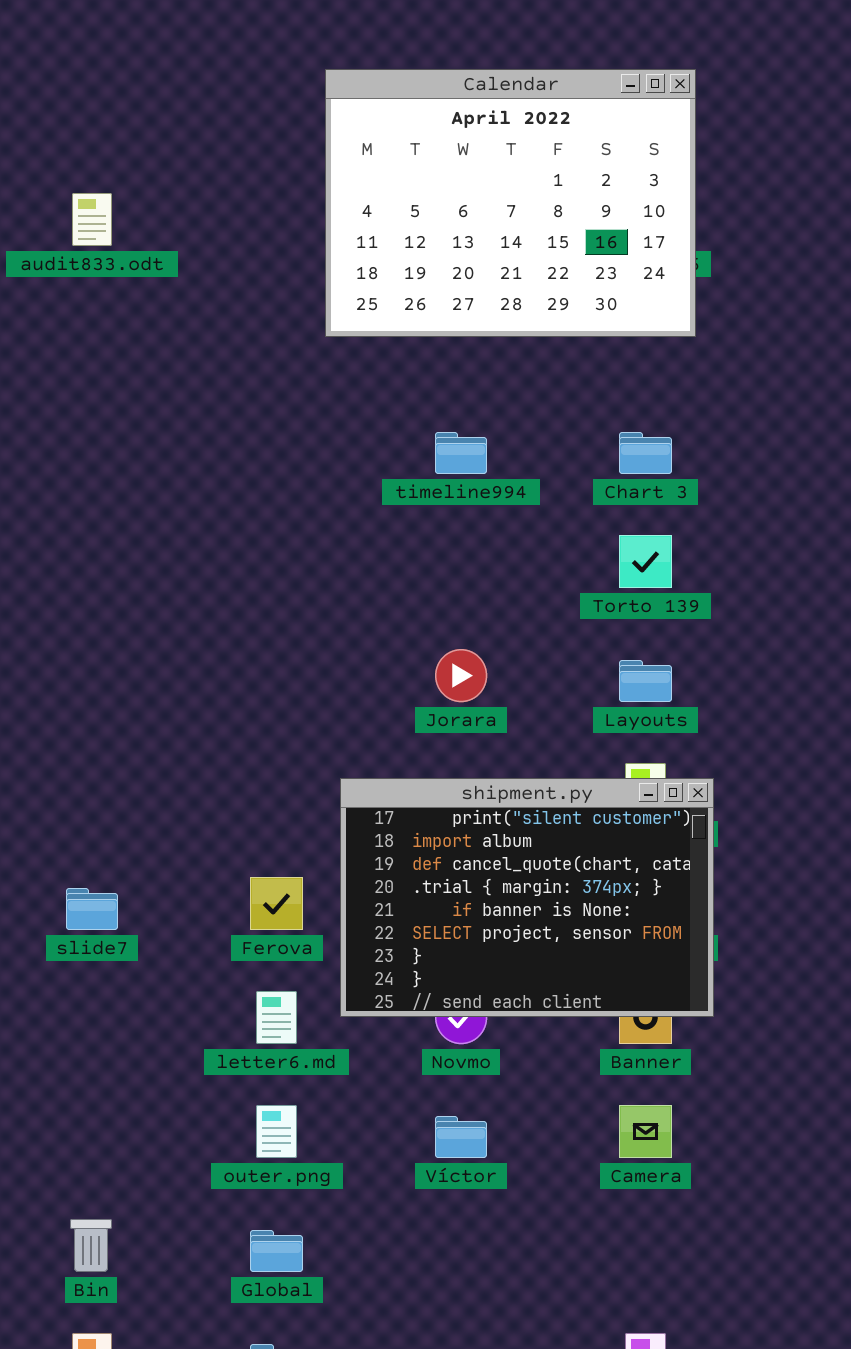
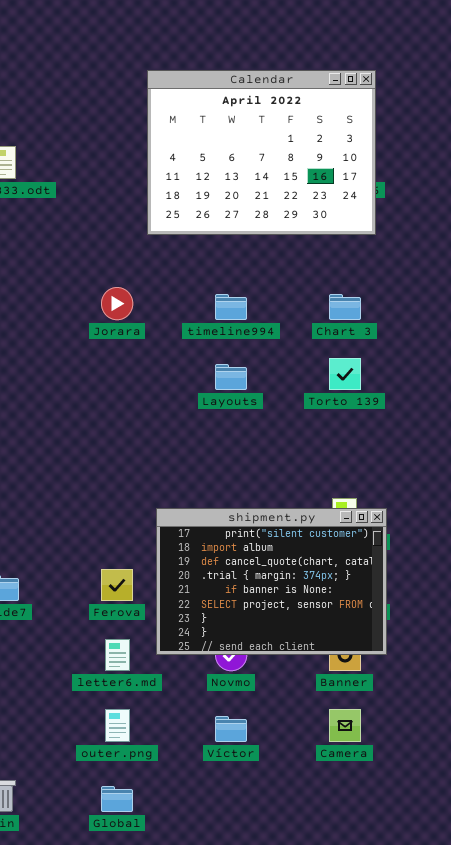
Jorara: [435,649,487,702] -> [101,287,133,320], moved
Layouts: [619,660,672,702] -> [215,364,247,390], moved

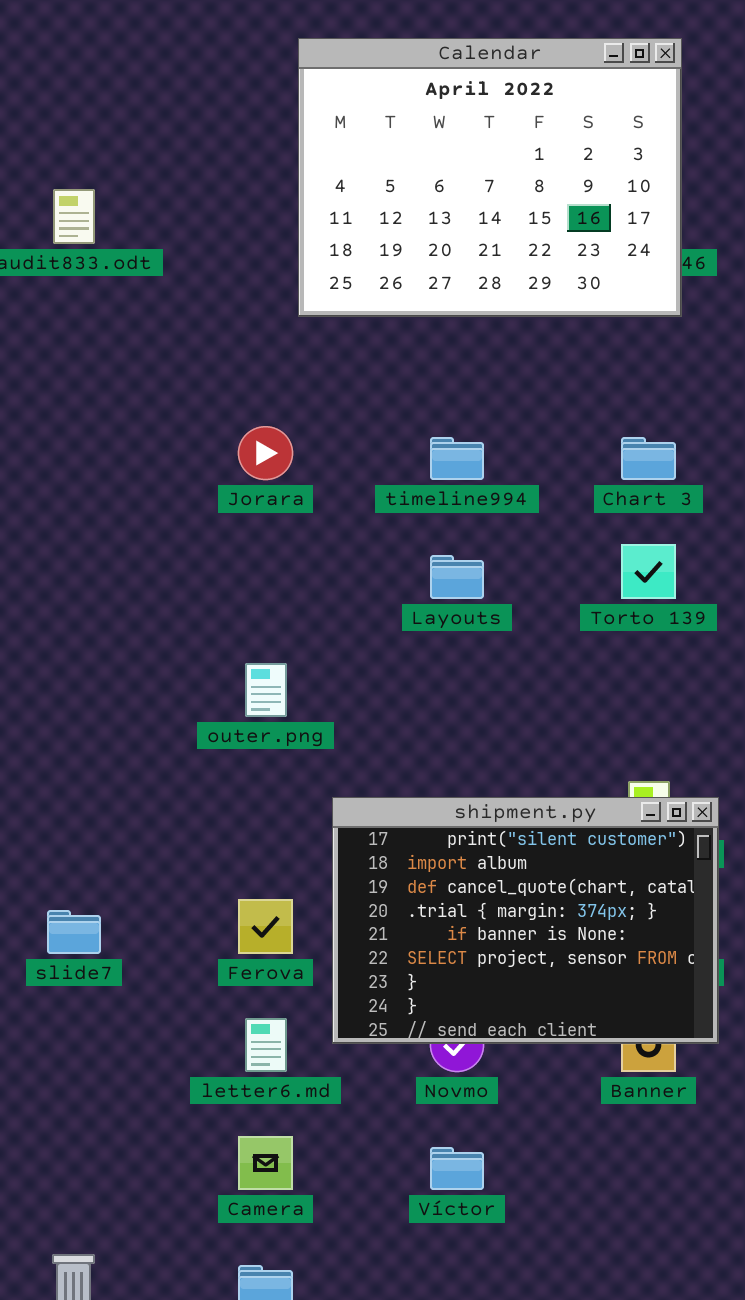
Calendar: [147,70,376,235] -> [298,38,682,317], moved
outer.png: [105,709,130,742] -> [245,663,287,717], moved
Camera: [329,709,361,742] -> [238,1136,293,1190], moved

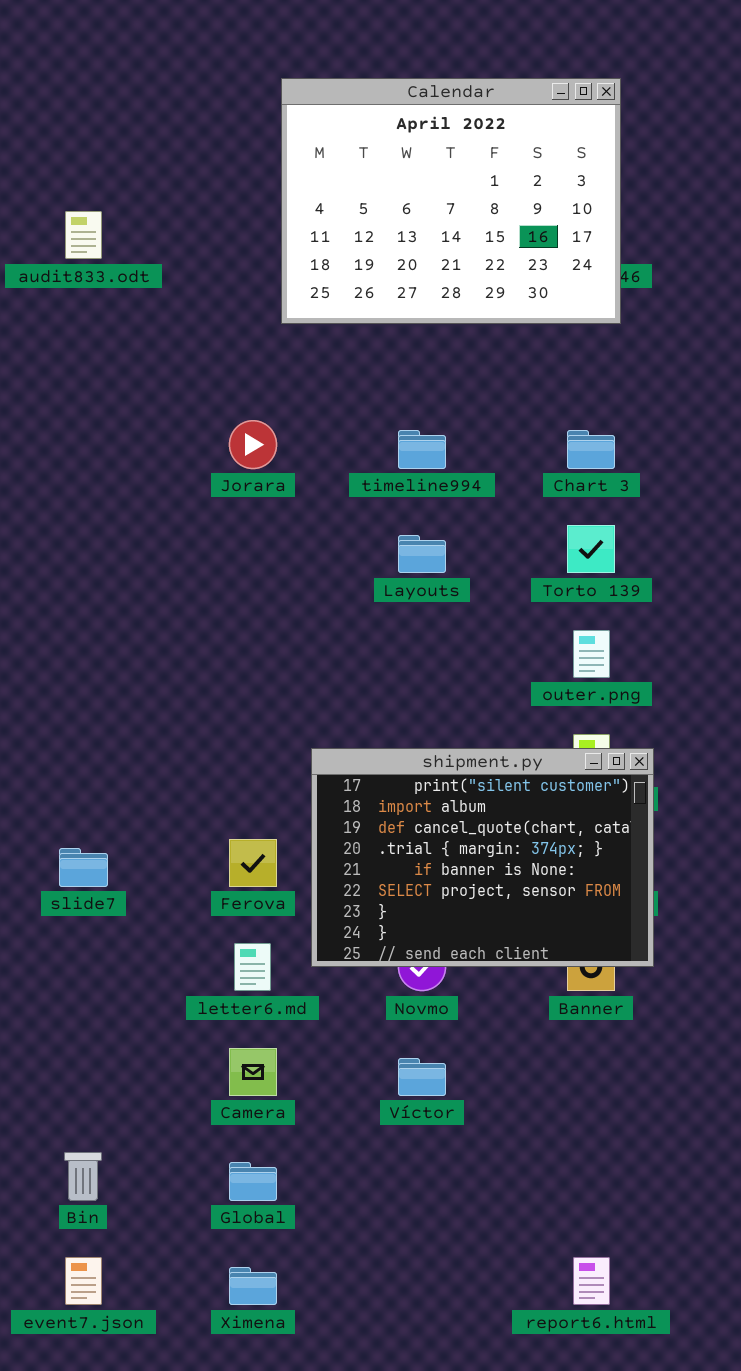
outer.png: [245,663,287,717] -> [573,630,610,678], moved

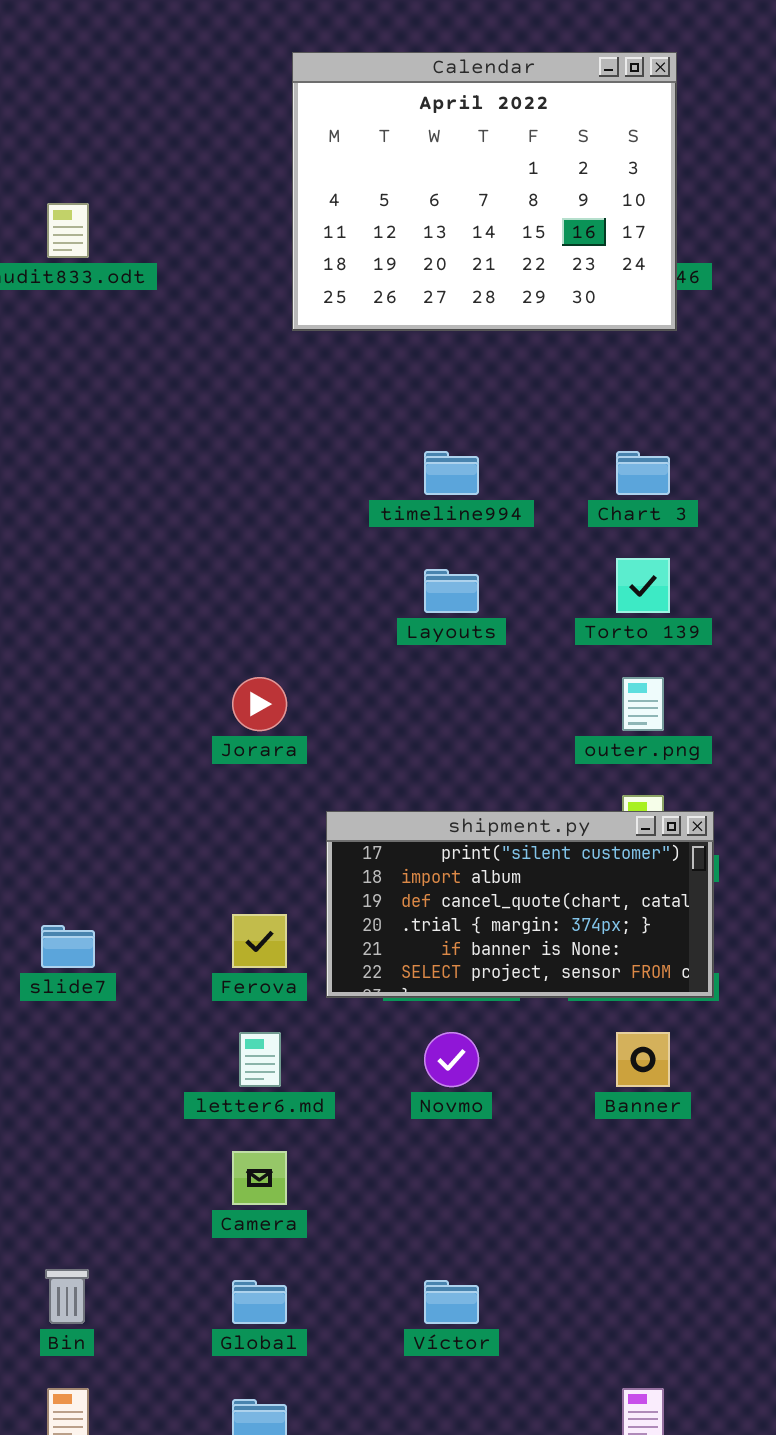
Jorara: [229,420,277,469] -> [232,677,287,731], moved
shipment.py: [311,748,654,967] -> [326,811,714,998], resized
Víctor: [398,1058,446,1096] -> [424,1280,479,1324], moved

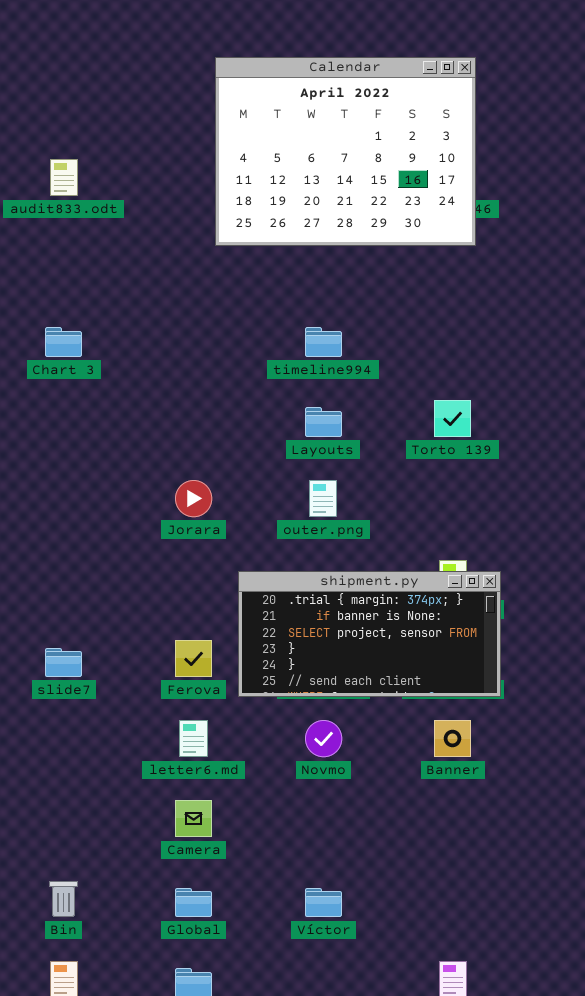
Chart 3: [616,451,670,495] -> [45,327,82,357], moved
outer.png: [622,677,664,731] -> [309,480,337,517], moved
shipment.py: [326,811,714,998] -> [238,571,501,697], scrolled down 3 rows

